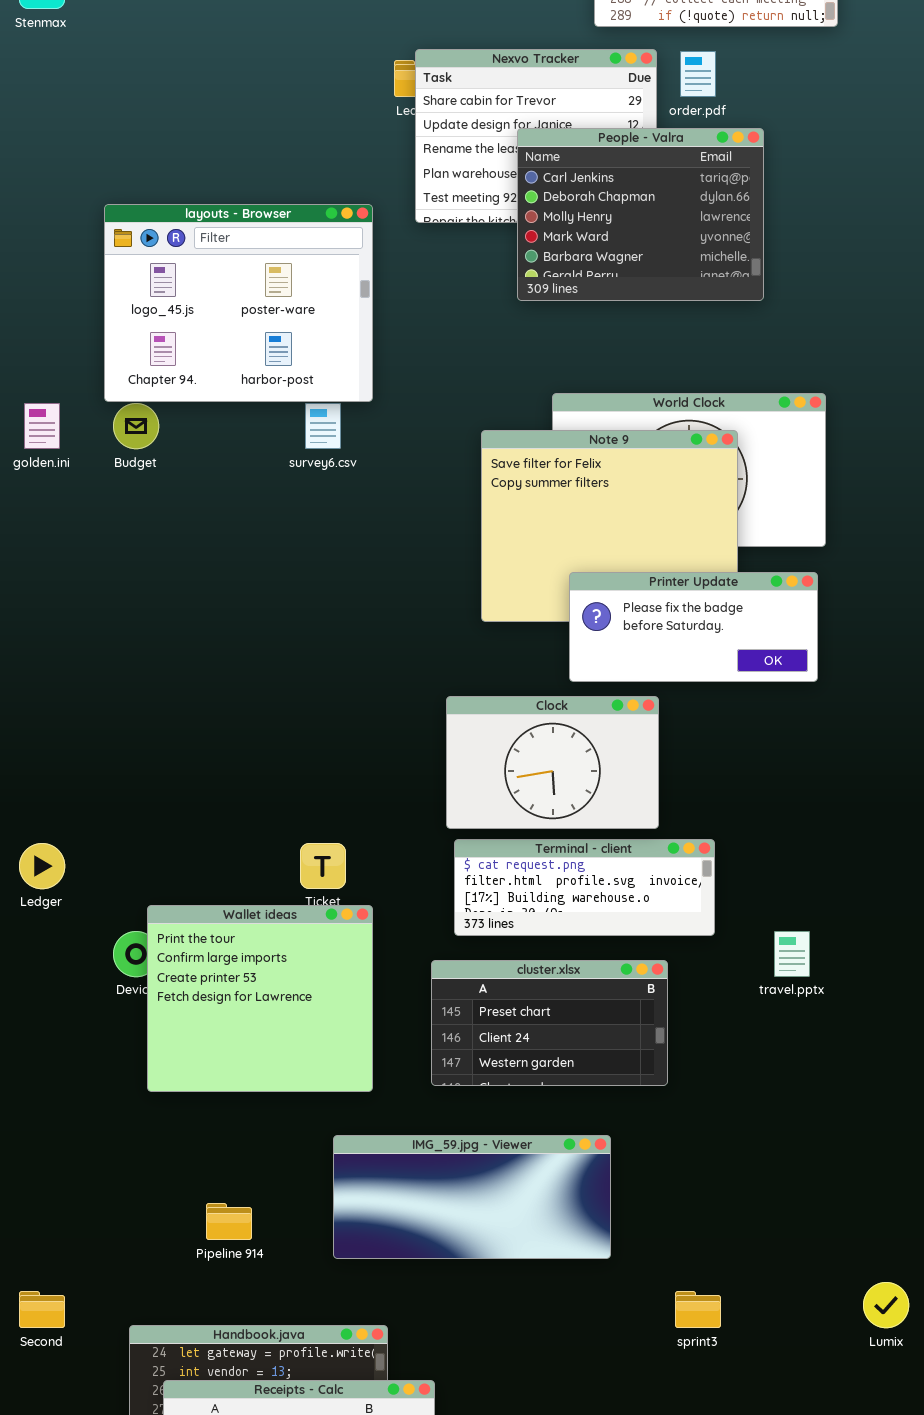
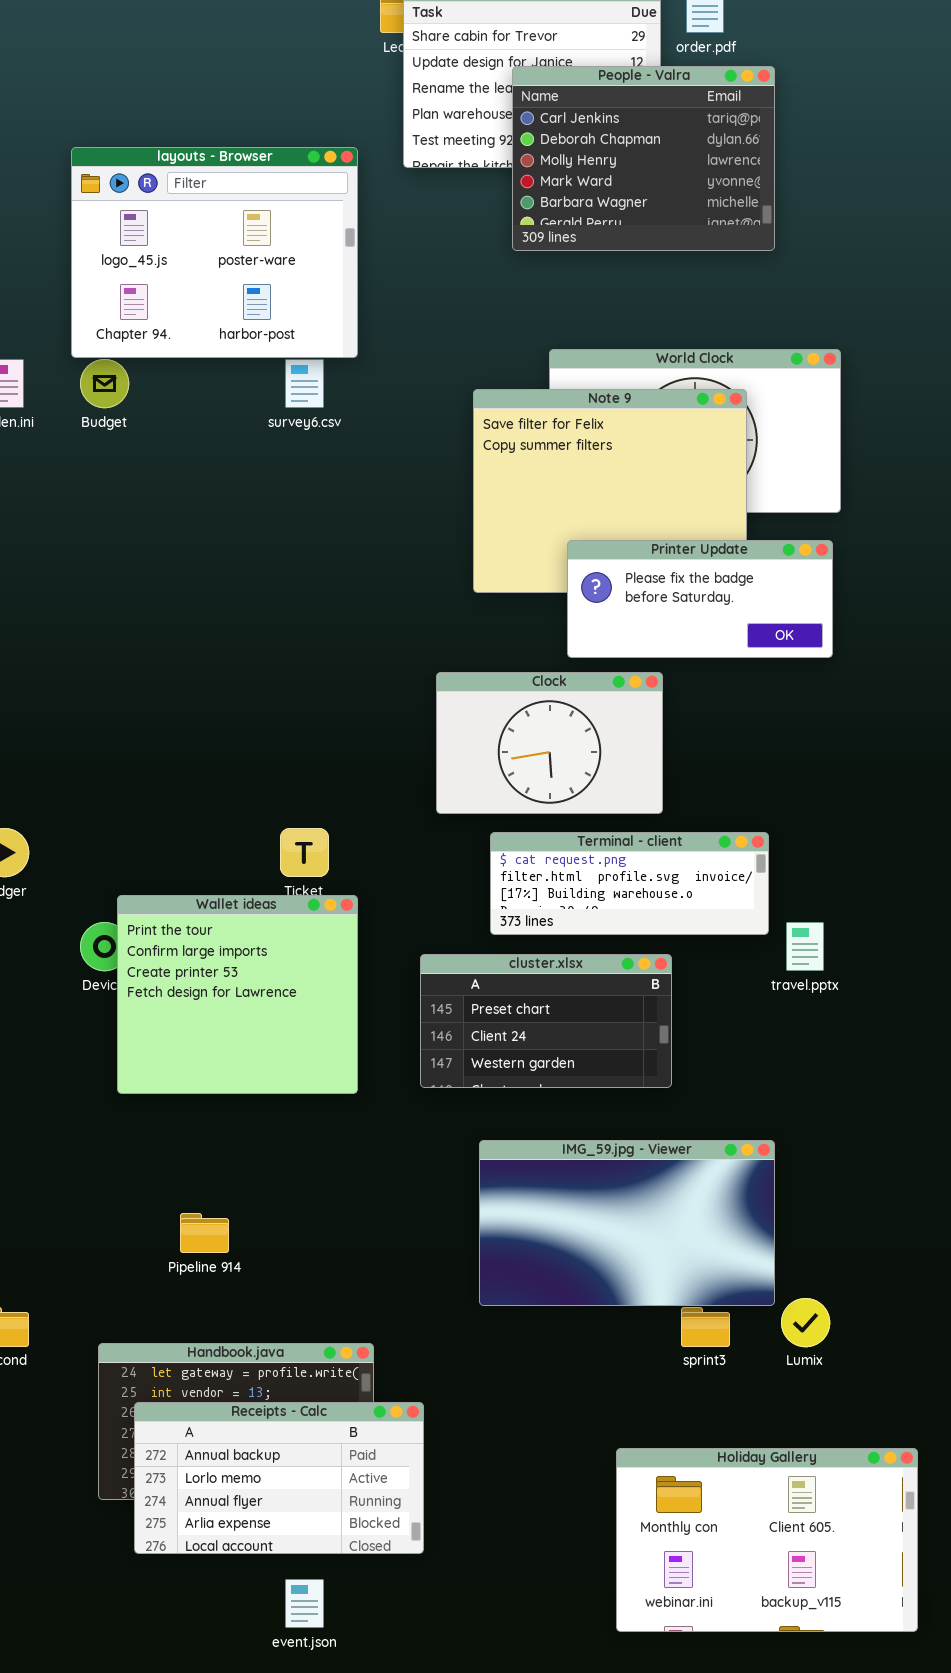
Terminal - client: [454,839,715,936] -> [490,832,769,935], moved
IMG_59.jpg - Viewer: [333,1135,611,1259] -> [479,1140,775,1306], moved, resized
Lumix: [863,1282,909,1328] -> [781,1298,830,1347], moved

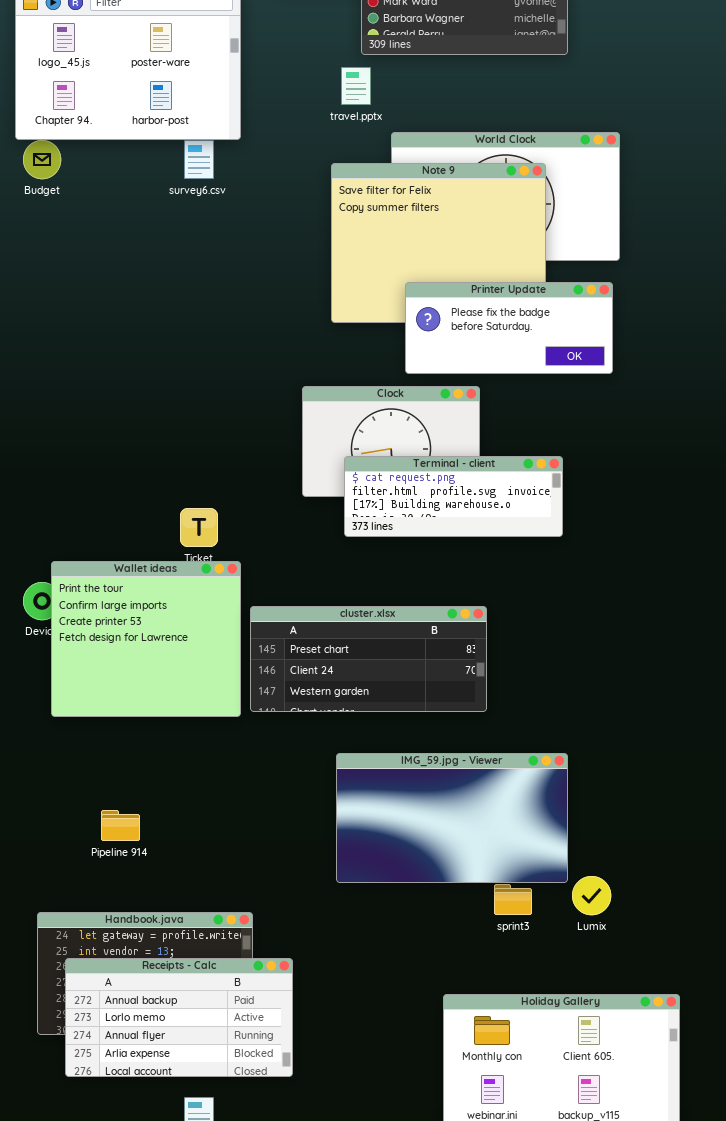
Terminal - client: [490,832,769,935] -> [344,456,563,537], moved
travel.pptx: [786,922,824,971] -> [341,67,371,105], moved
cluster.xlsx: [420,954,672,1088] -> [250,606,487,712], resized

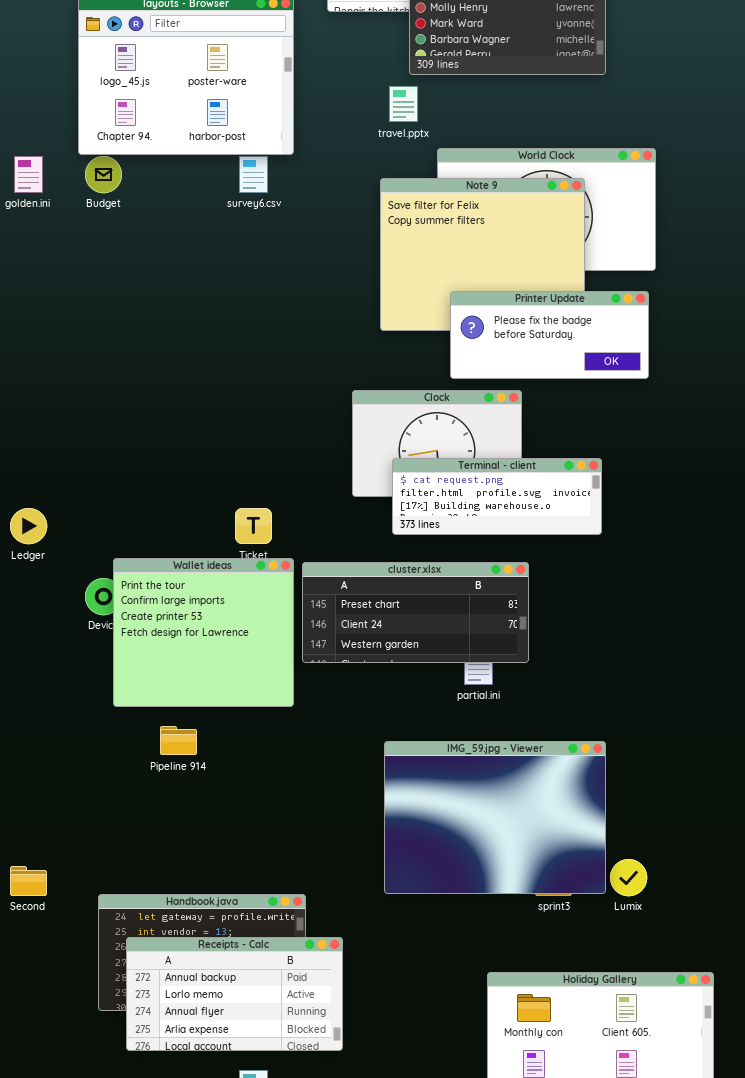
cluster.xlsx: [250,606,487,712] -> [302,562,529,663], moved
IMG_59.jpg - Viewer: [336,753,568,883] -> [384,741,606,894], resized
Pipeline 914: [101,810,140,841] -> [160,726,197,755], moved

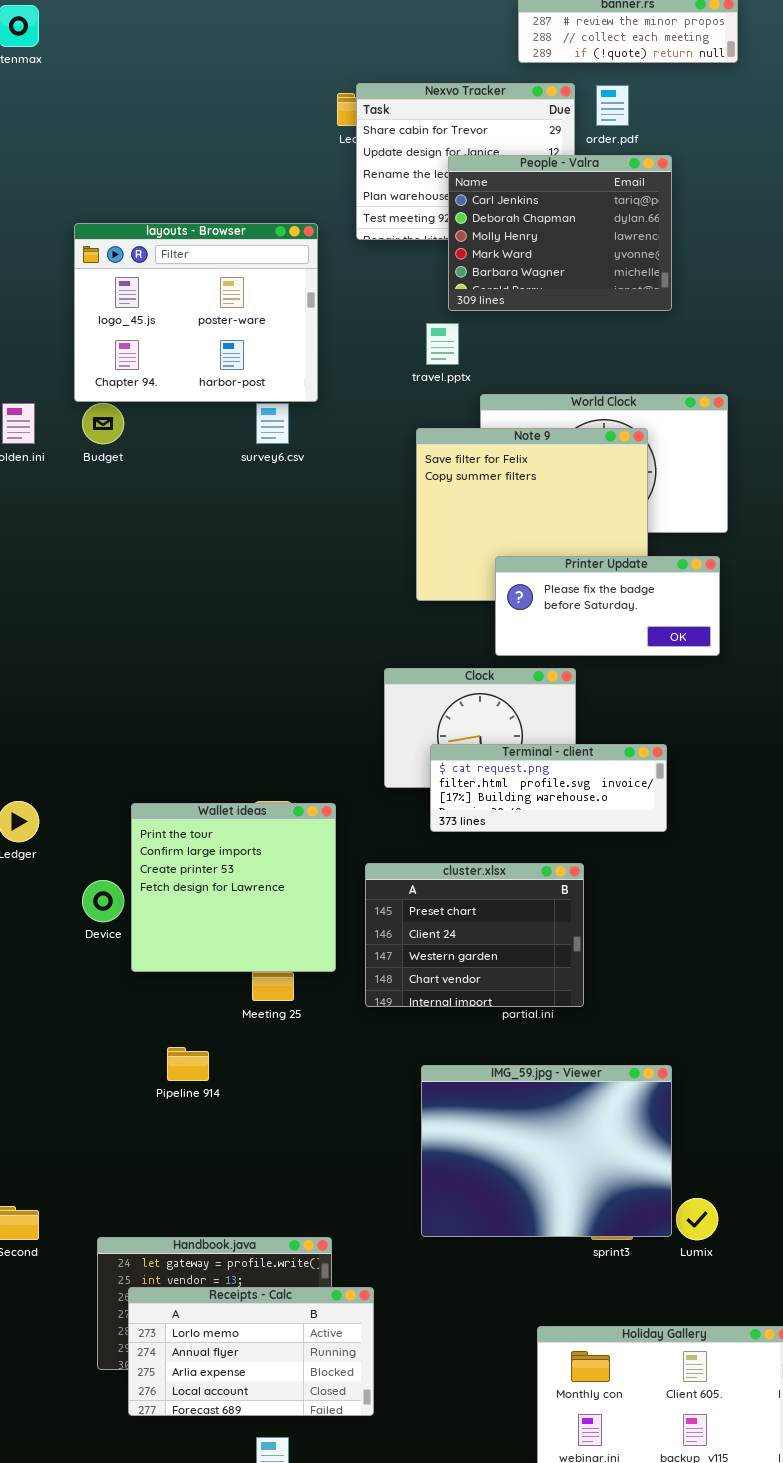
Wallet ideas: [113,558,294,707] -> [131,803,336,972], moved
cluster.xlsx: [302,562,529,663] -> [365,863,584,1007], resized
Receipts - Calc: [126,937,343,1051] -> [128,1287,374,1416], scrolled down 1 row

